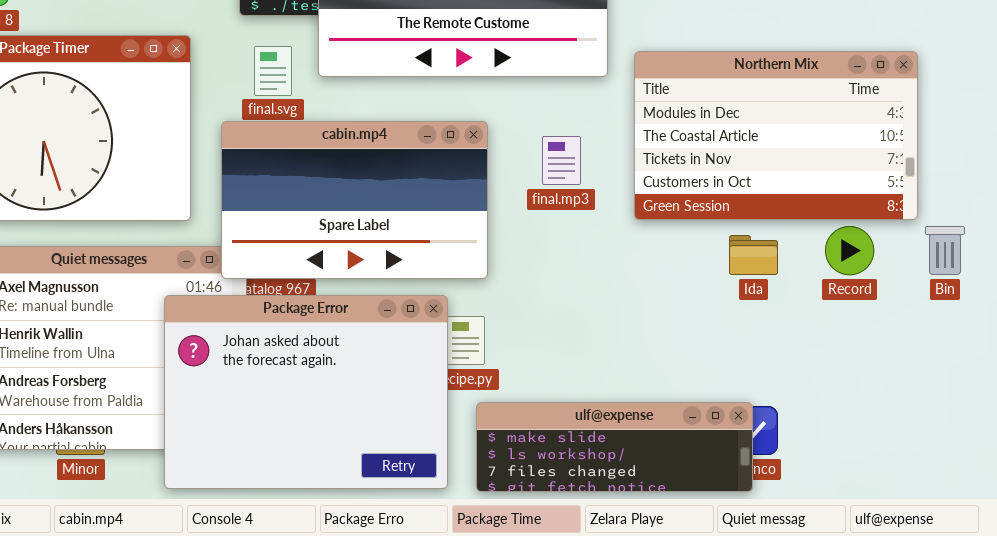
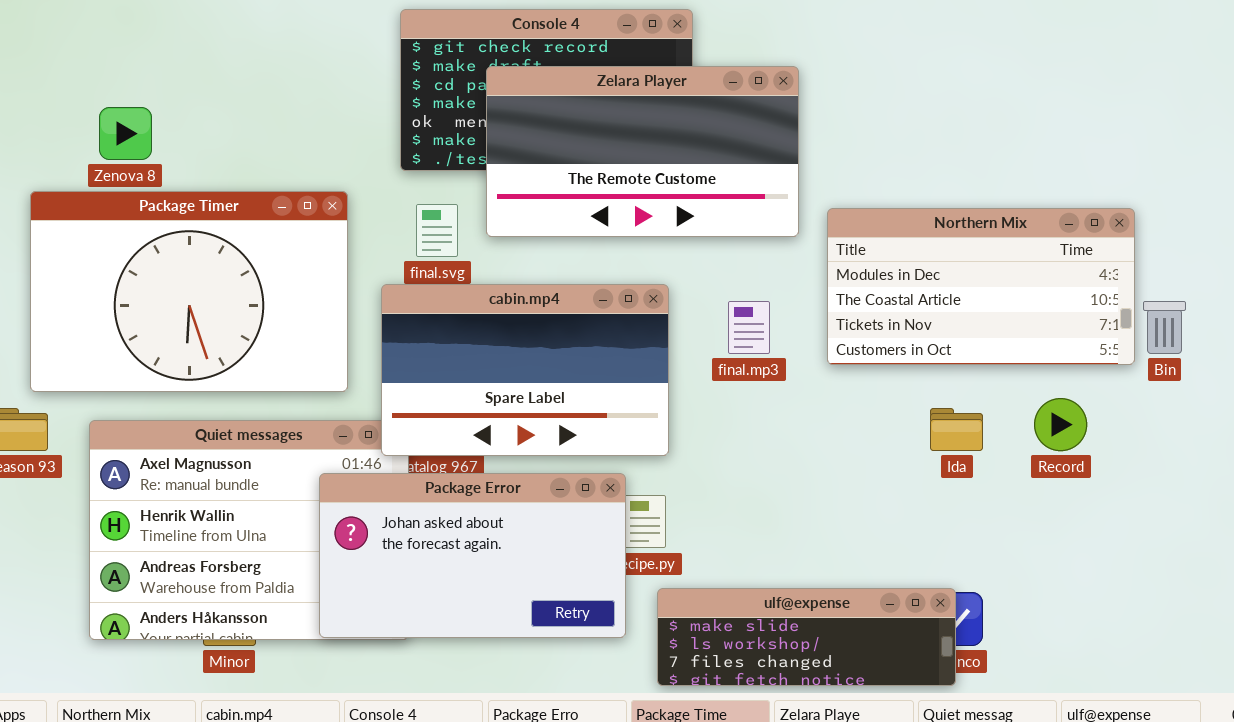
Northern Mix: [634,51,918,220] -> [827,208,1135,365], resized
Bin: [925,226,965,275] -> [1143,301,1186,354], moved
Package Error: [164,295,448,489] -> [319,473,626,638], resized

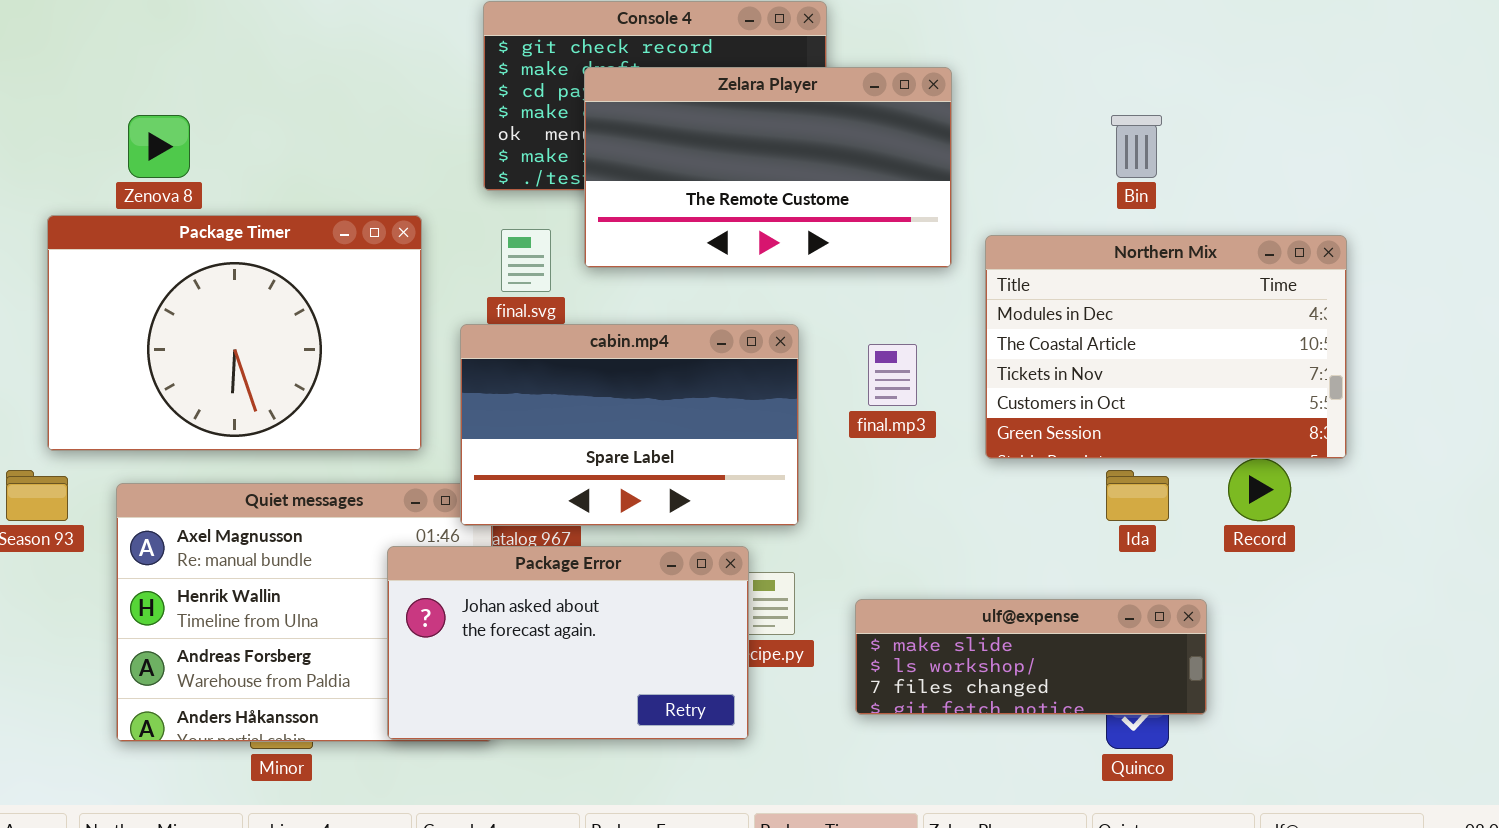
Northern Mix: [827,208,1135,365] -> [985,235,1347,459], resized
Bin: [1143,301,1186,354] -> [1111,115,1162,178], moved
ulf@expense: [657,588,956,686] -> [855,599,1207,715], moved

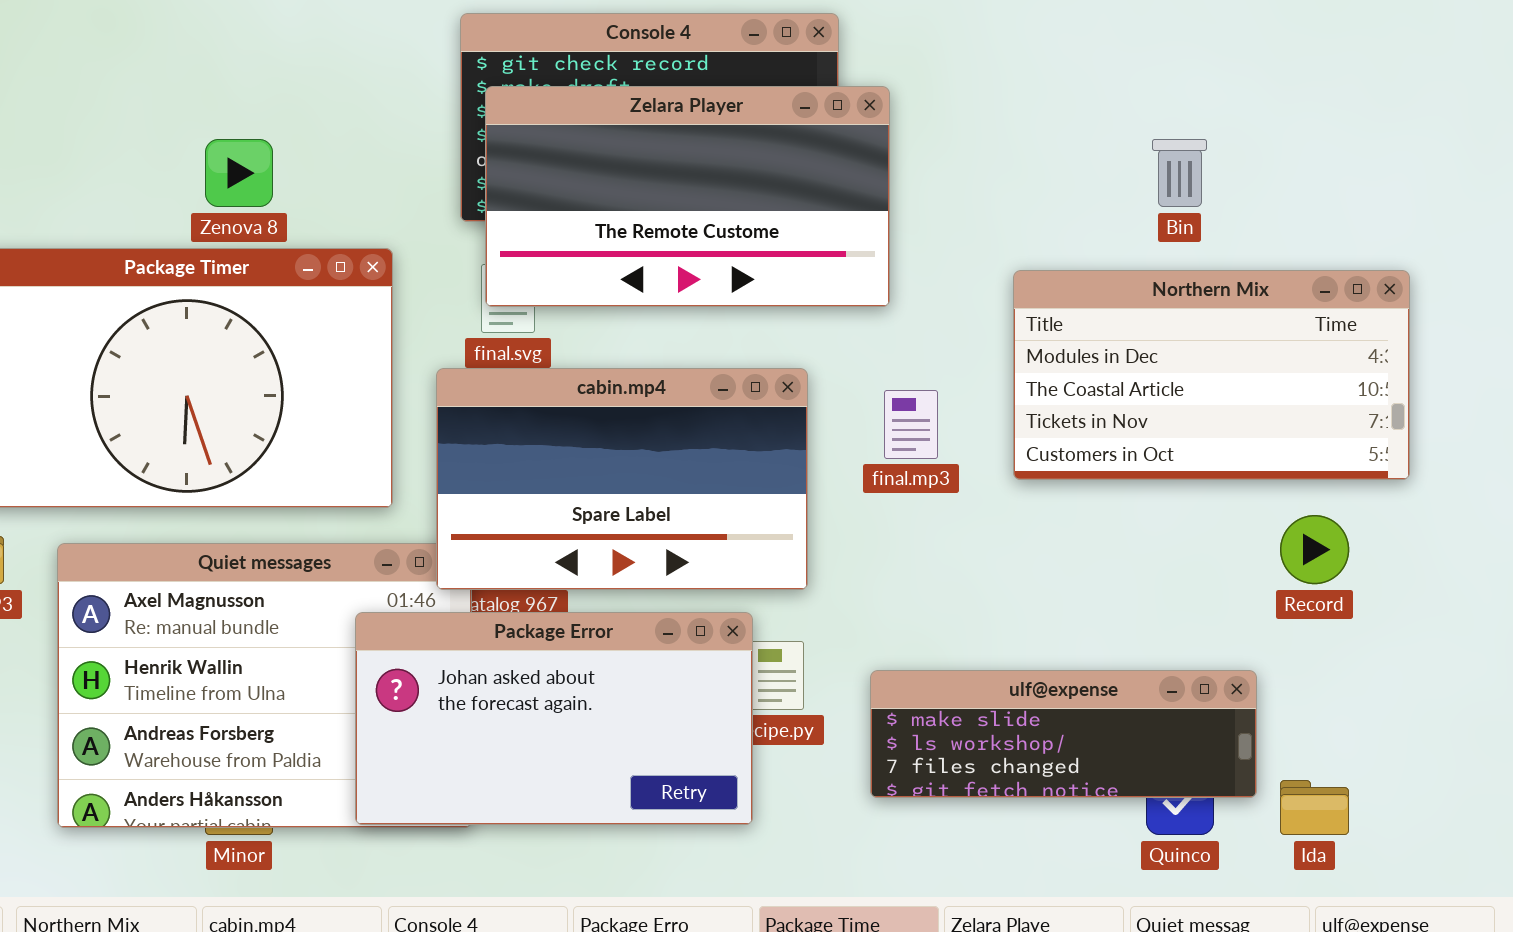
Zelara Player: [584,67,952,268] -> [485,86,890,307], moved
Zenova 8: [128,115,190,178] -> [205,139,273,207], moved
Northern Mix: [985,235,1347,459] -> [1013,270,1410,480], resized
Ida: [1106,470,1169,521] -> [1280,780,1349,835], moved

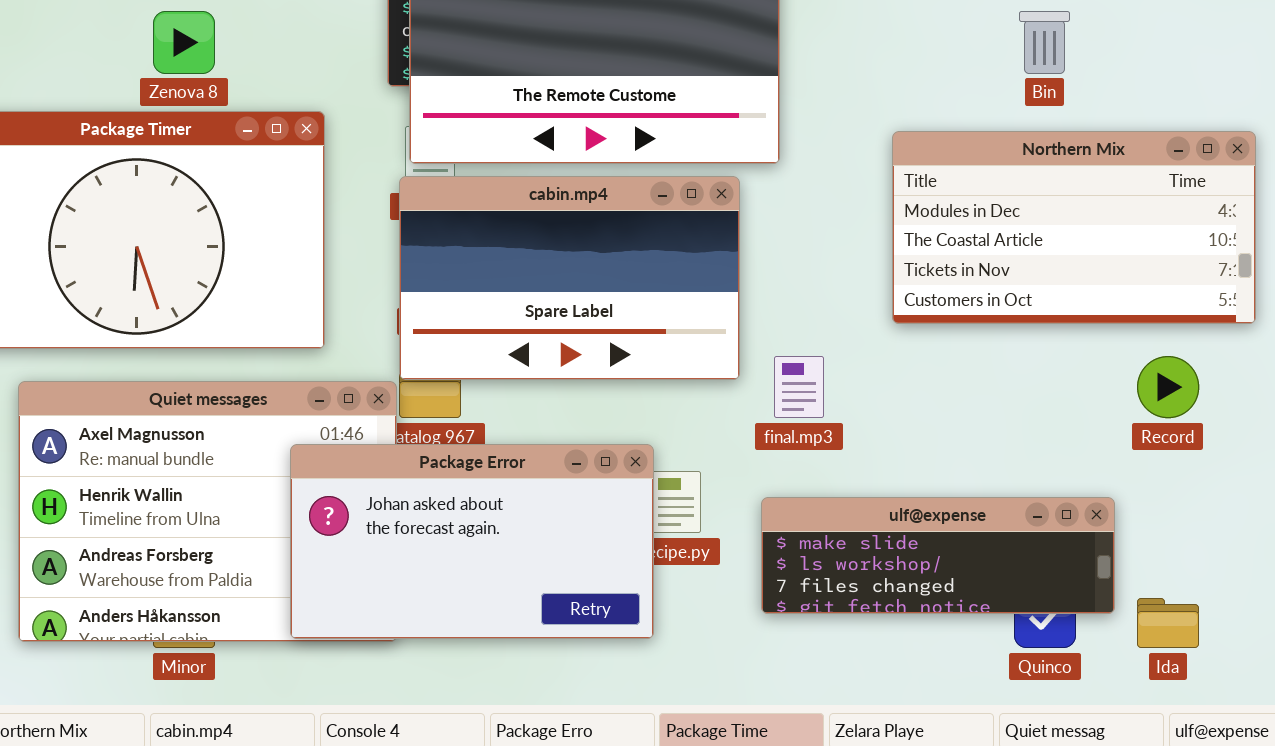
cabin.mp4: [436,368,808,590] -> [399,176,740,380], moved
final.mp3: [884,390,938,459] -> [774,356,824,418], moved

